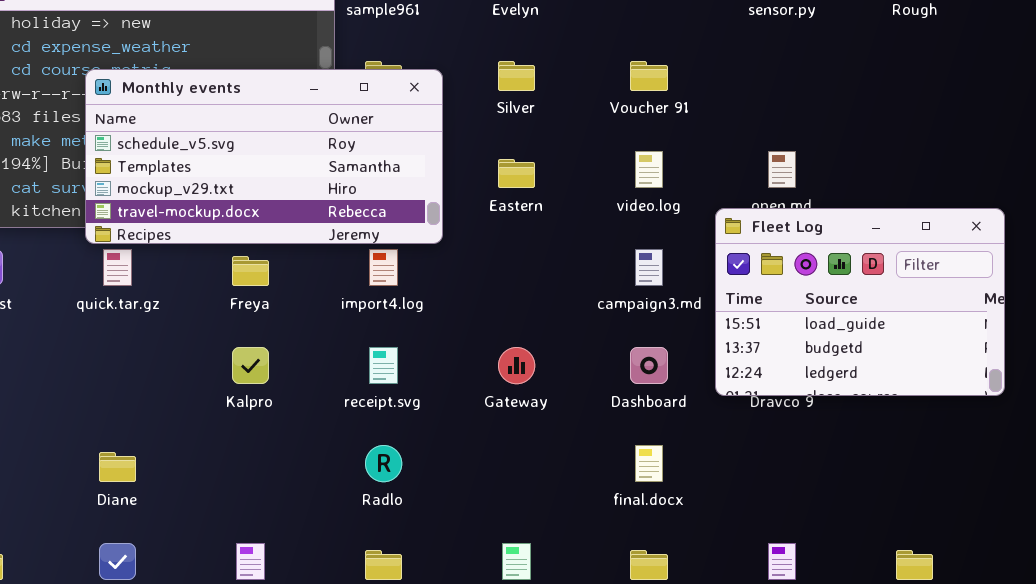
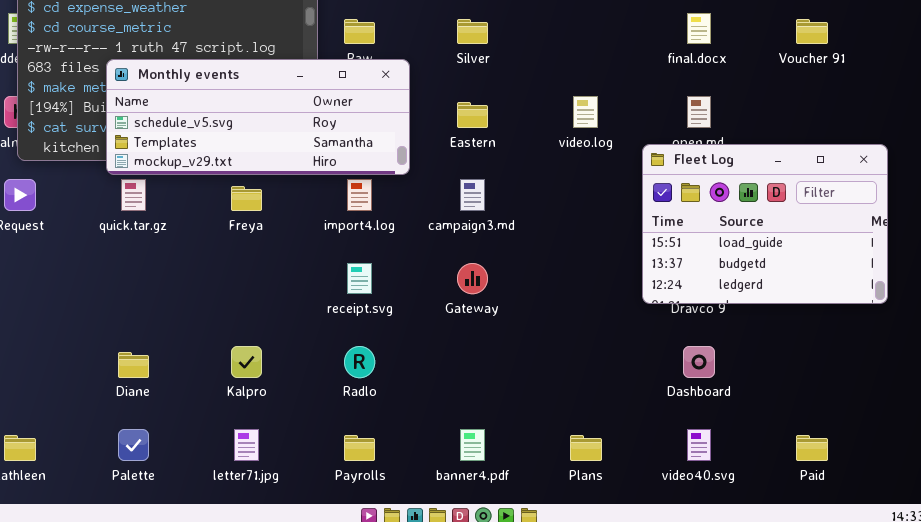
Voucher 91: [630,61,668,91] -> [796,19,828,44], moved
Monthly events: [85,69,443,244] -> [106,59,410,175], resized
campaign3.md: [635,249,663,286] -> [460,179,485,211], moved
Kalpro: [232,347,269,384] -> [231,346,262,378], moved
Dashboard: [630,347,668,384] -> [683,346,715,378], moved
final.docx: [635,445,663,482] -> [687,13,711,44], moved

